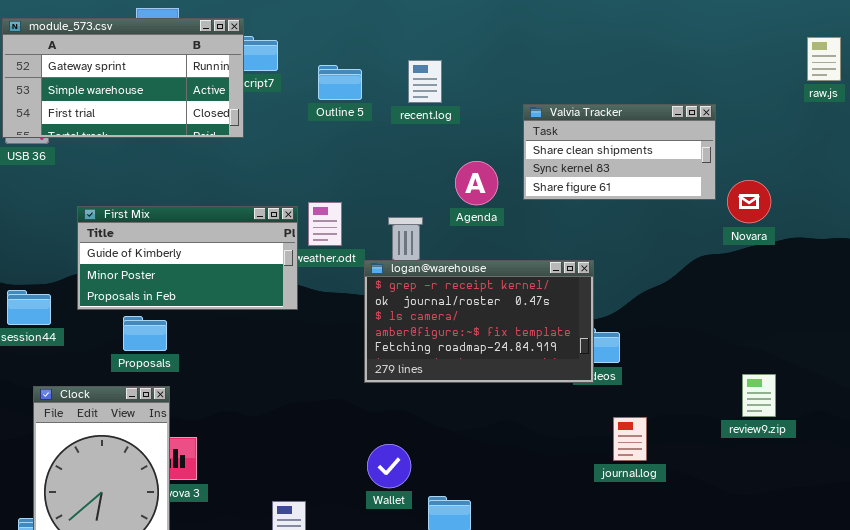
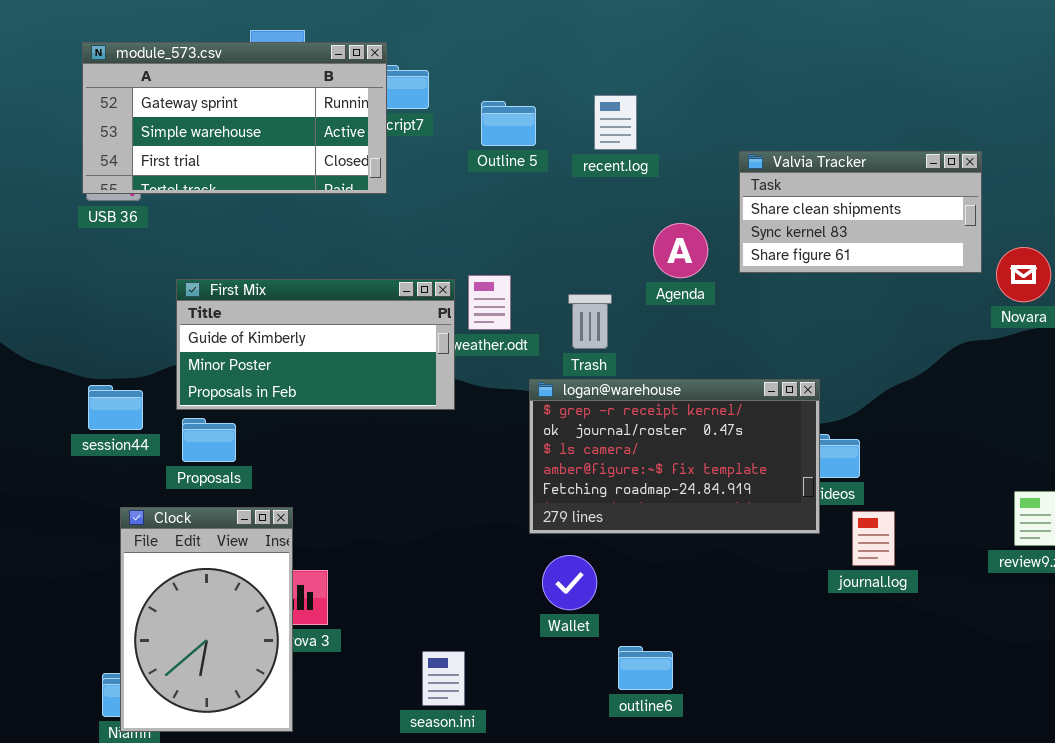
logan@warehouse: [364,260,594,383] -> [529,379,820,534], moved
Proposals: [123,316,167,351] -> [182,418,236,462], moved
journal.log: [613,417,647,461] -> [852,511,895,566], moved
Wallet: [367,444,411,488] -> [542,555,597,610], moved

